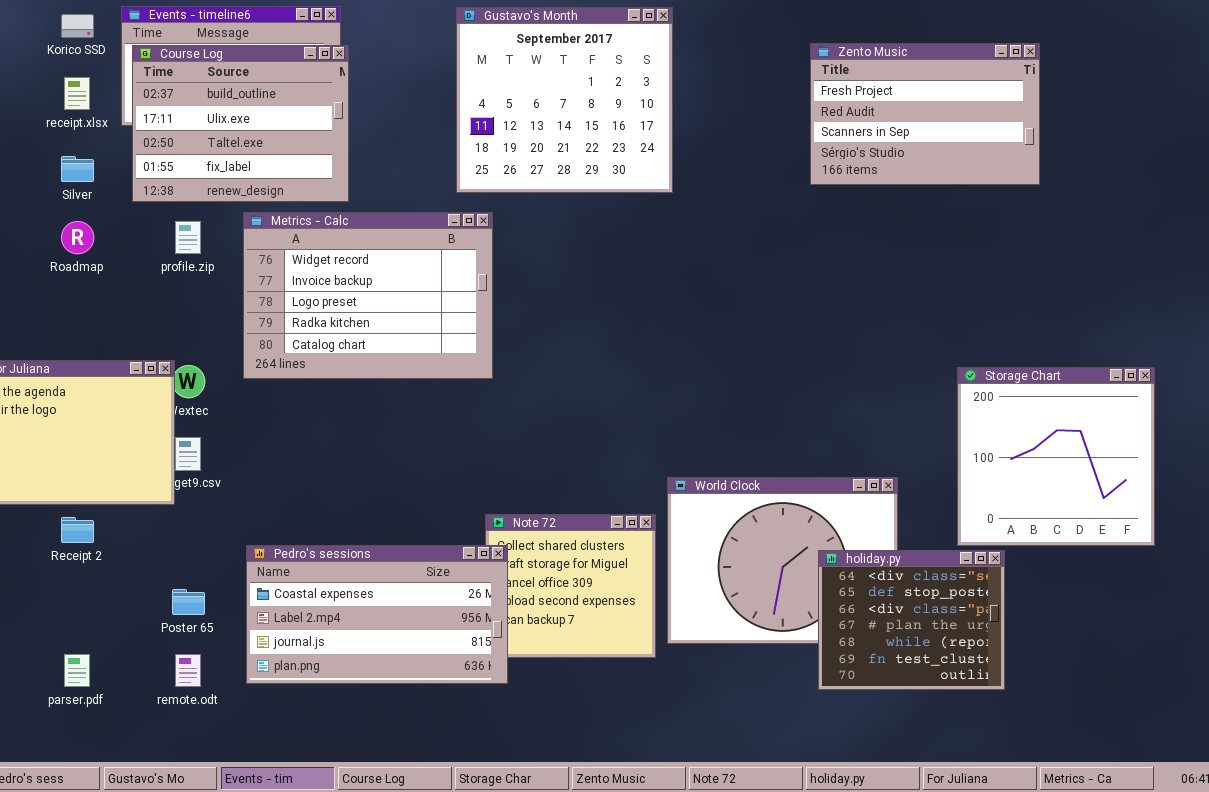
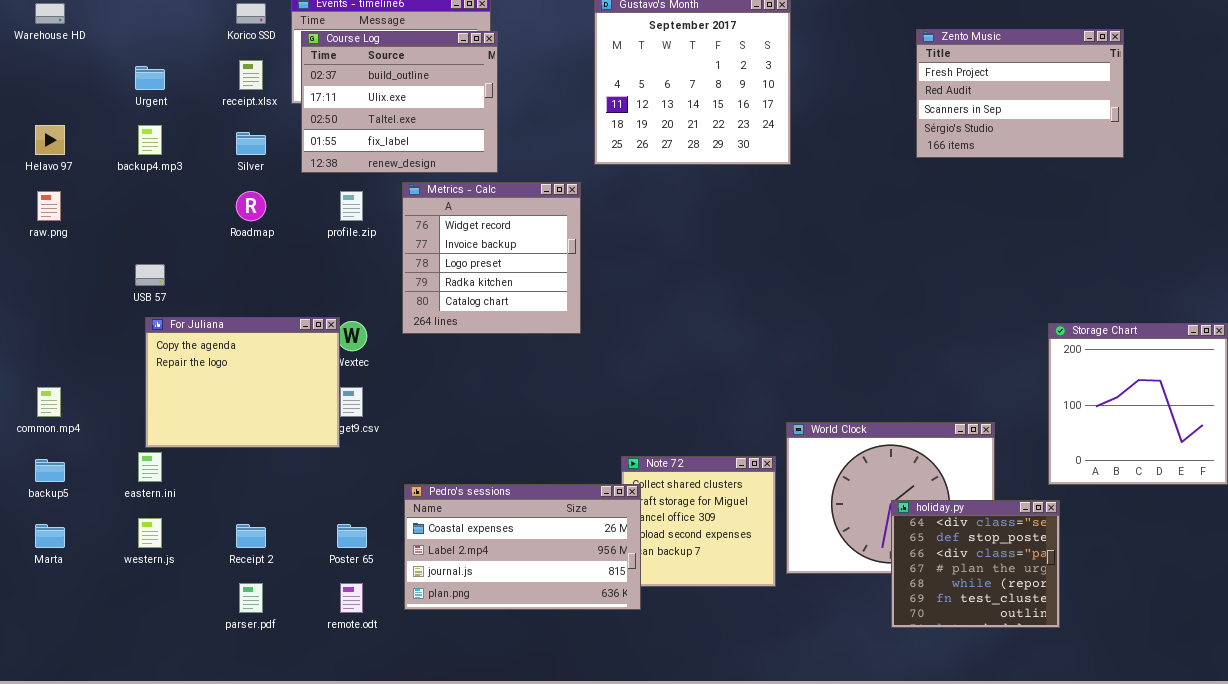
Metrics - Calc: [243,212,493,379] -> [402,182,581,334], resized
Receipt 2: [61,517,94,543] -> [236,524,266,548], moved
holiday.py: [818,550,1005,690] -> [891,500,1060,628], moved

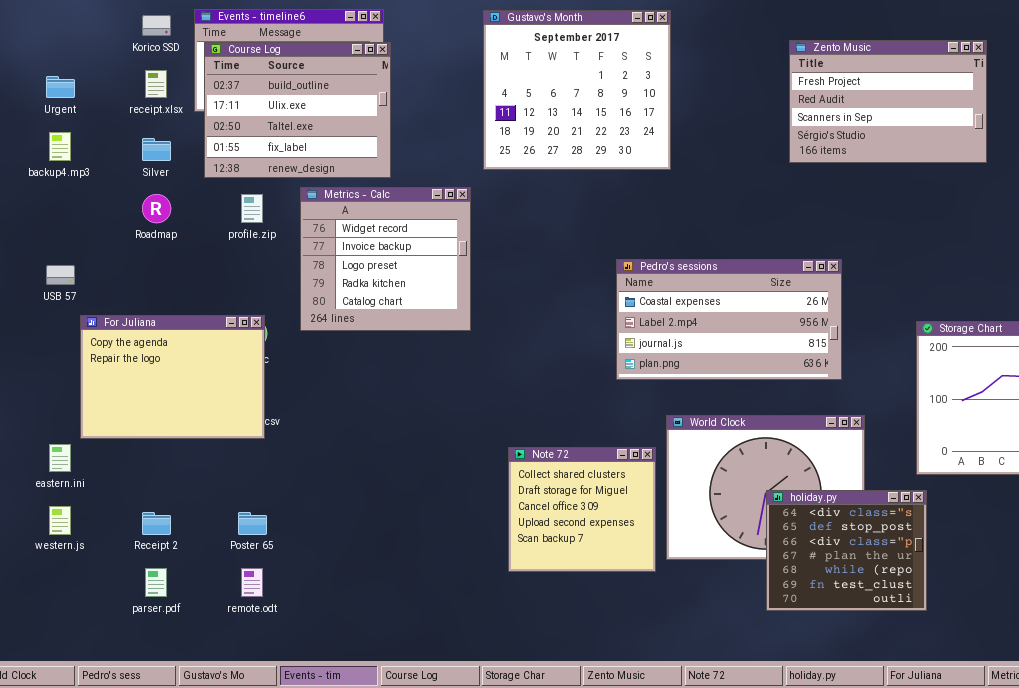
For Juliana: [145,317,340,448] -> [80,315,265,439], moved
Pedro's sessions: [404,484,641,610] -> [616,259,842,380], moved

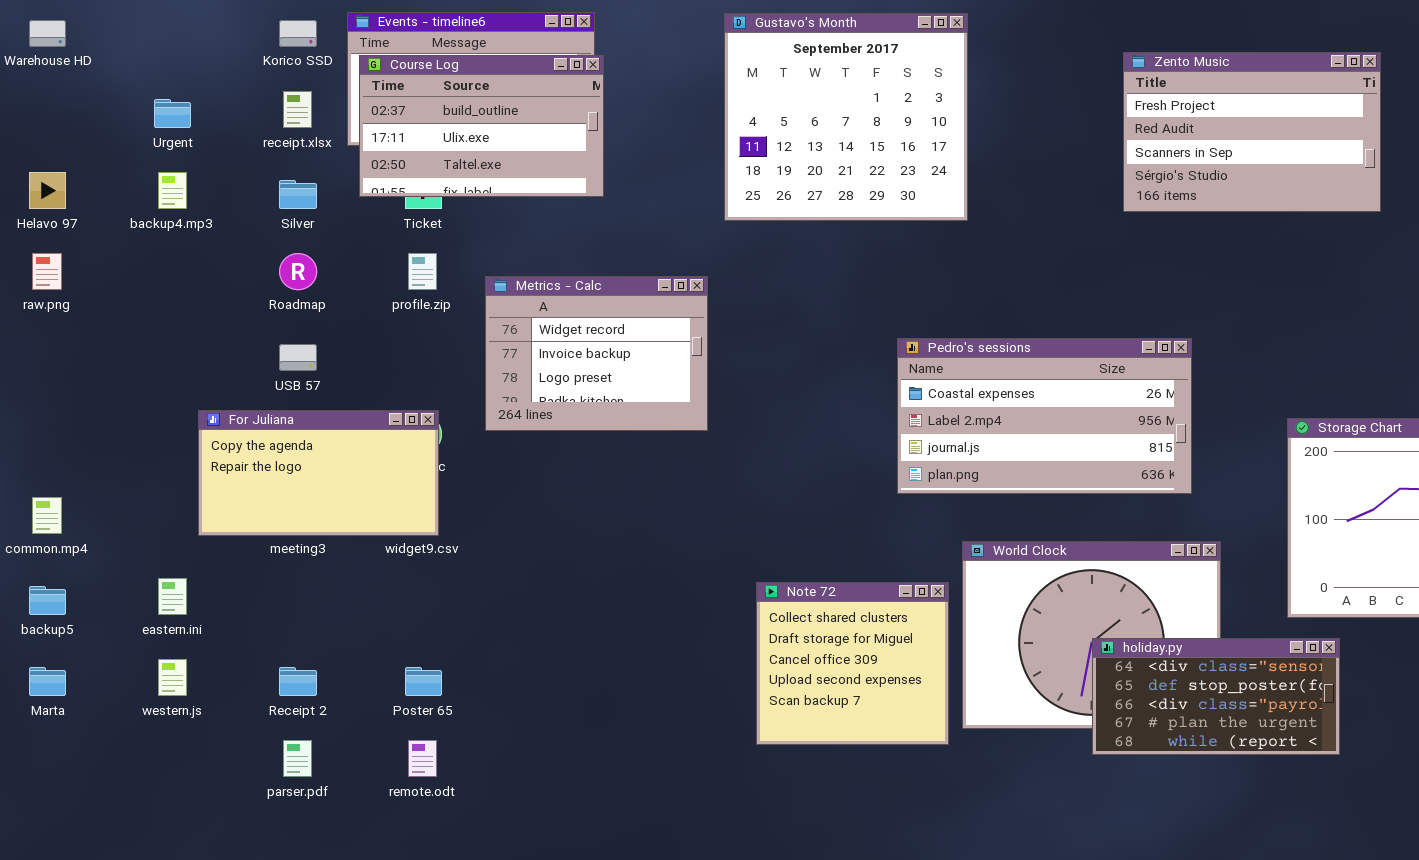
Course Log: [204,42,391,178] -> [359,55,604,197], resized
Metrics - Calc: [300,187,471,331] -> [485,276,708,431], resized
USB 57: [46,265,75,285] -> [279,344,317,371], moved
For Juliana: [80,315,265,439] -> [198,410,439,536], resized
holiday.py: [766,490,927,611] -> [1092,638,1340,755], resized

